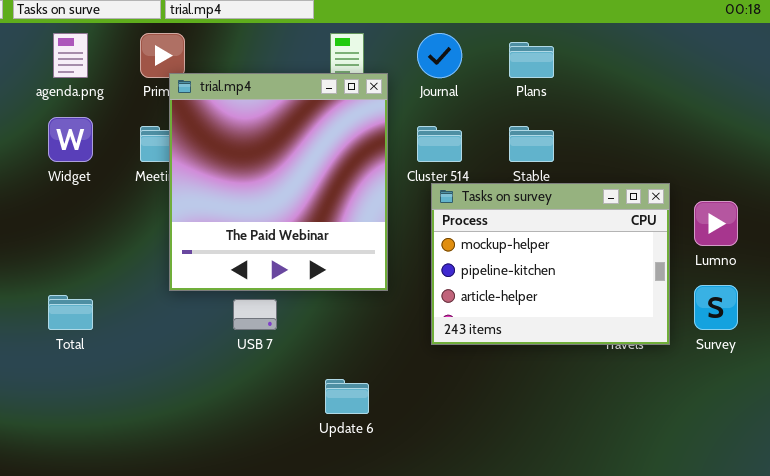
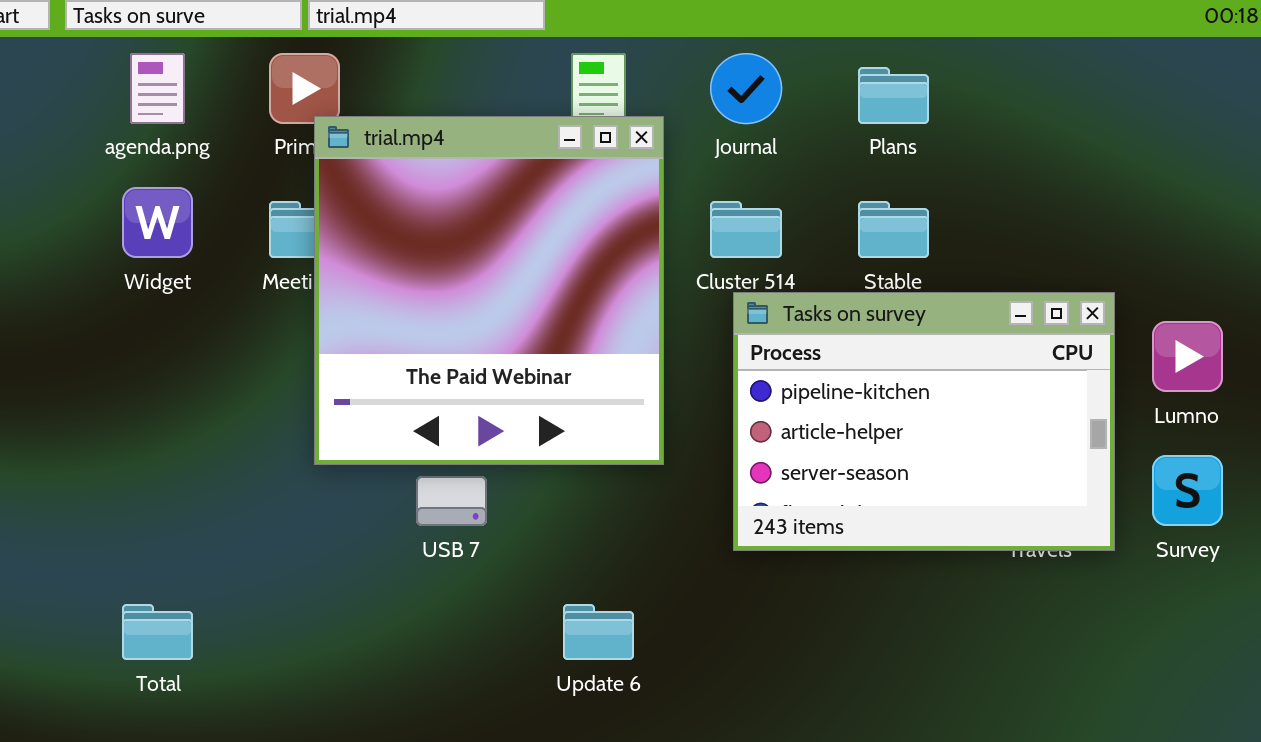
Tasks on survey: [431,183,670,345] -> [733,292,1115,551], scrolled down 1 row
Total: [48,295,93,330] -> [122,604,193,660], moved

